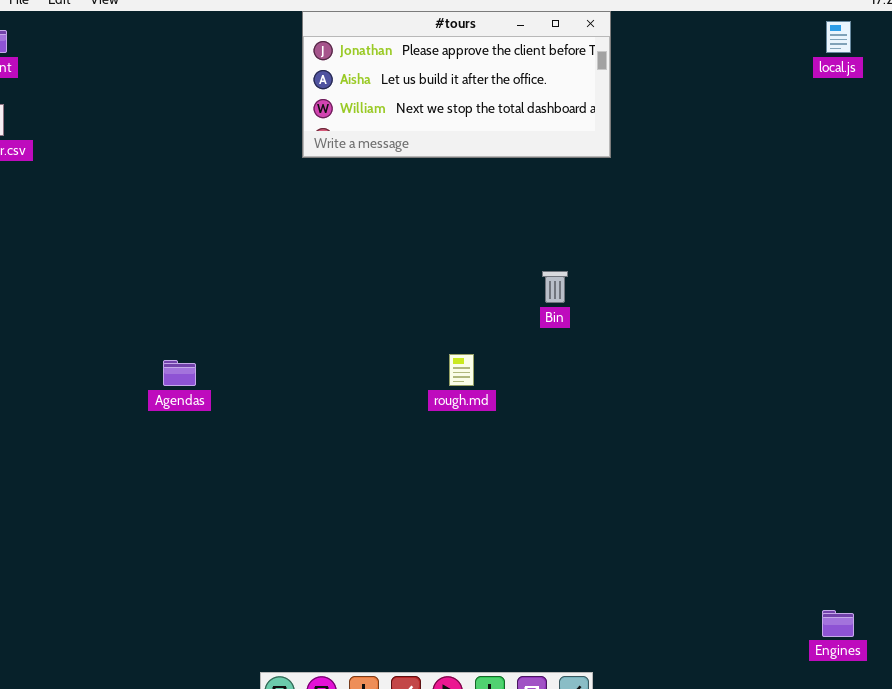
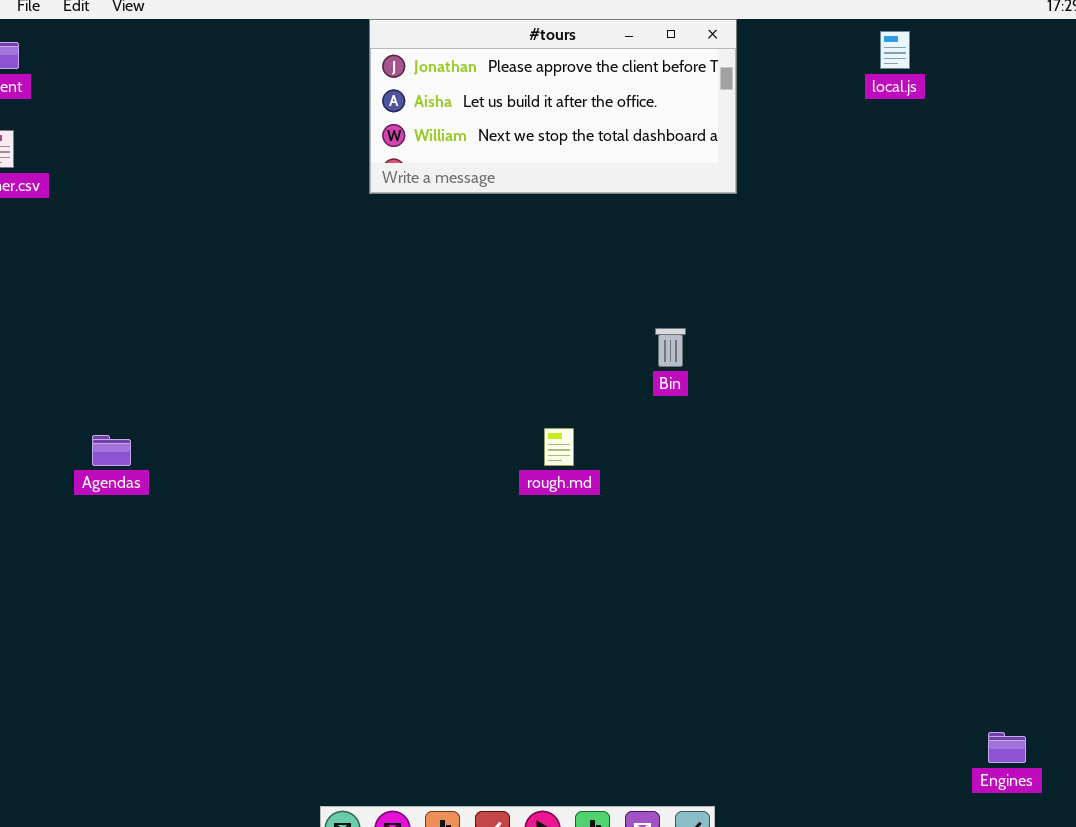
local.js: [826,21,851,53] -> [880,31,910,69], moved
Agendas: [163,360,196,386] -> [92,435,131,466], moved

